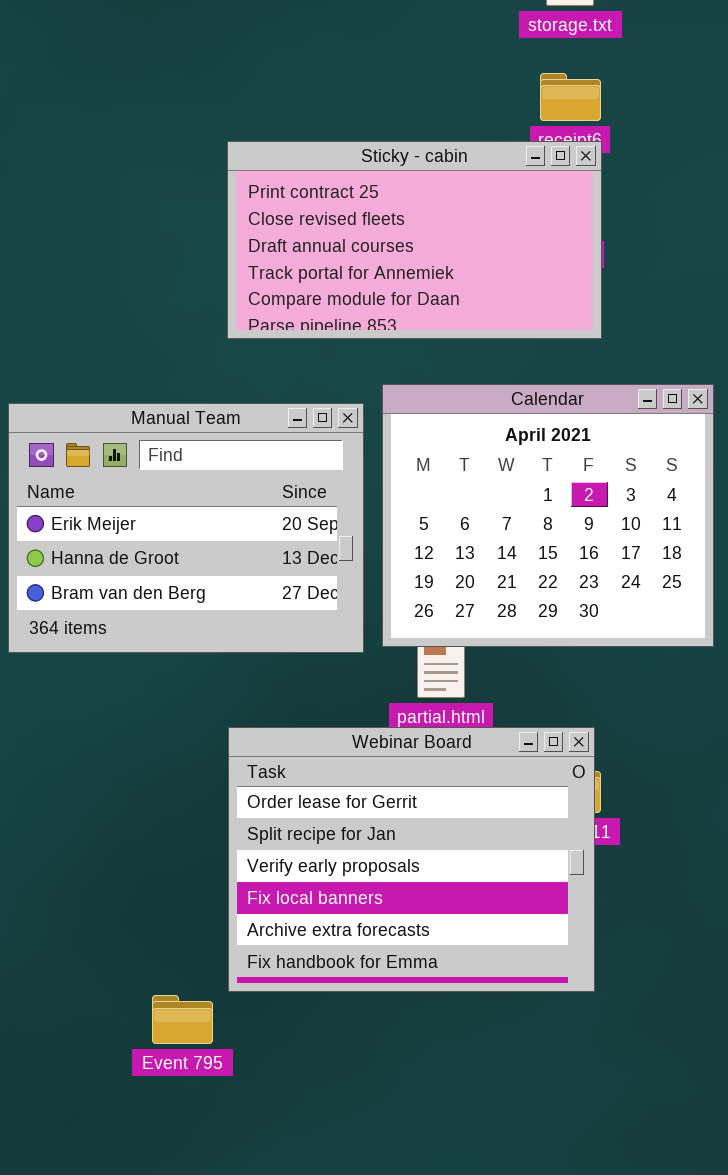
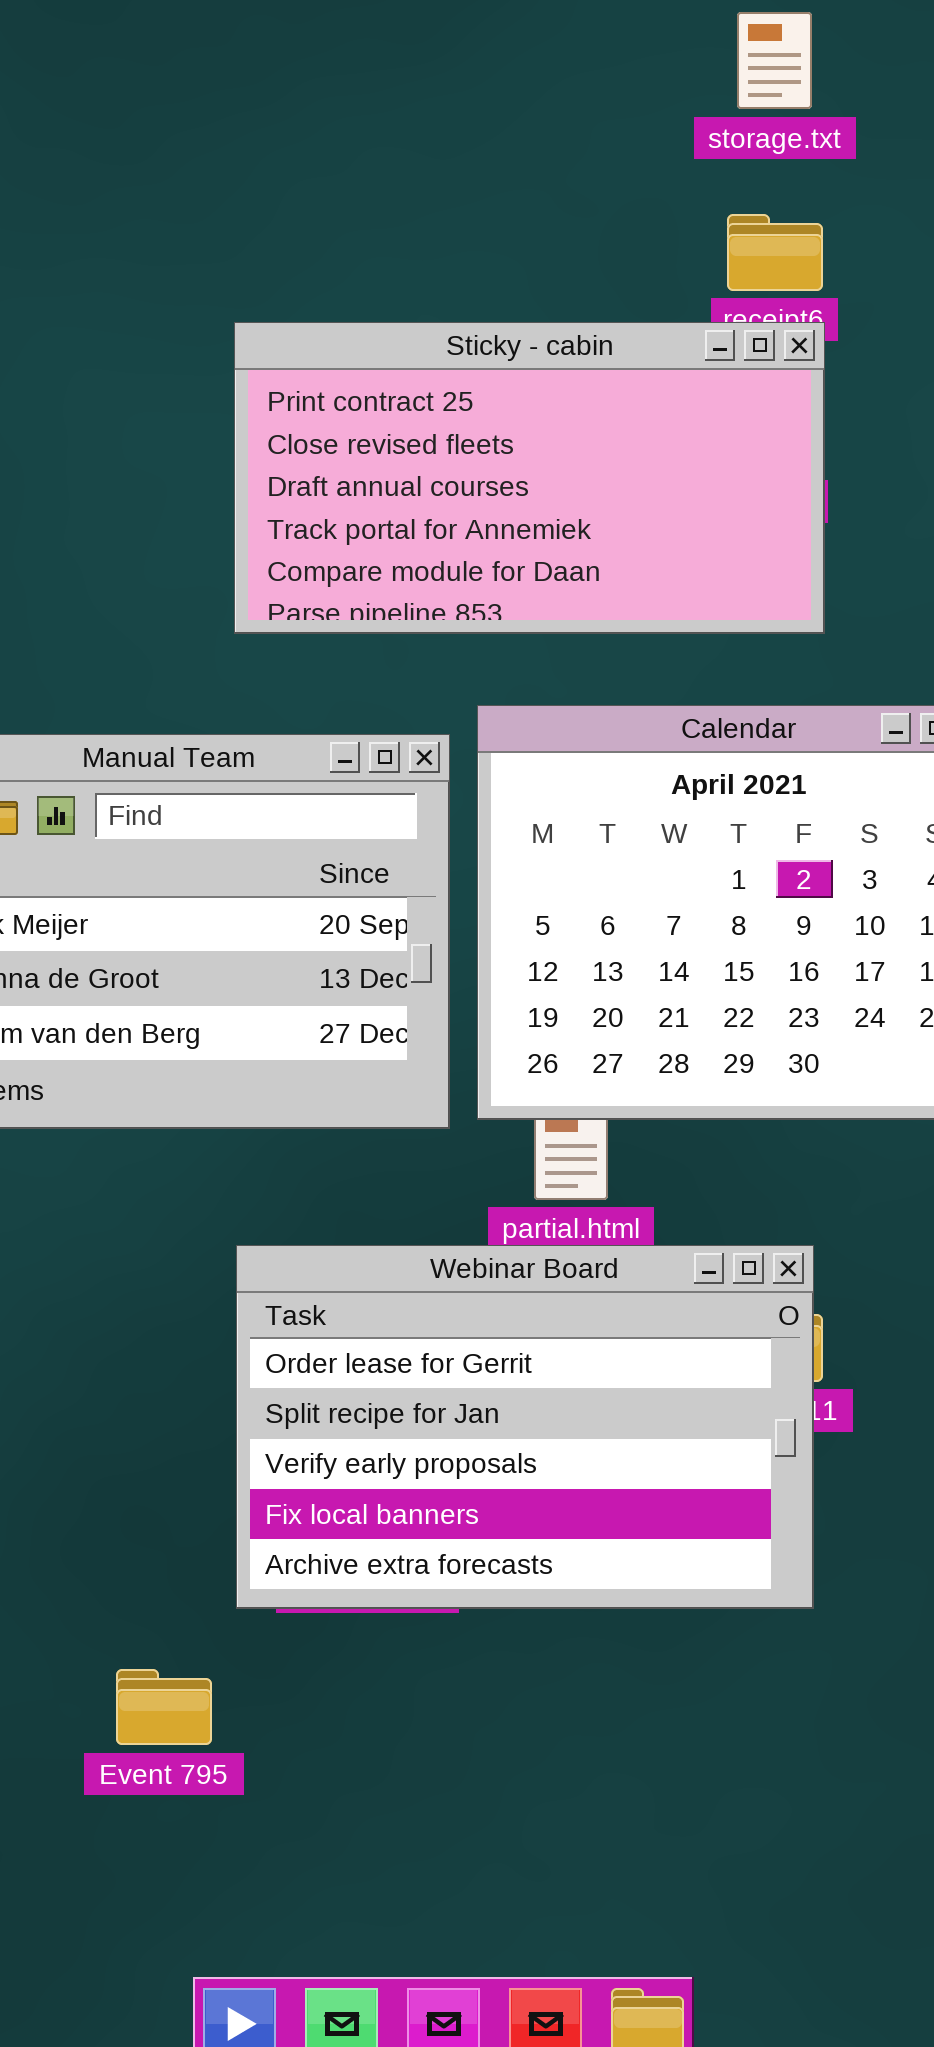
Webinar Board: [228,727,595,992] -> [236,1245,814,1609], resized

